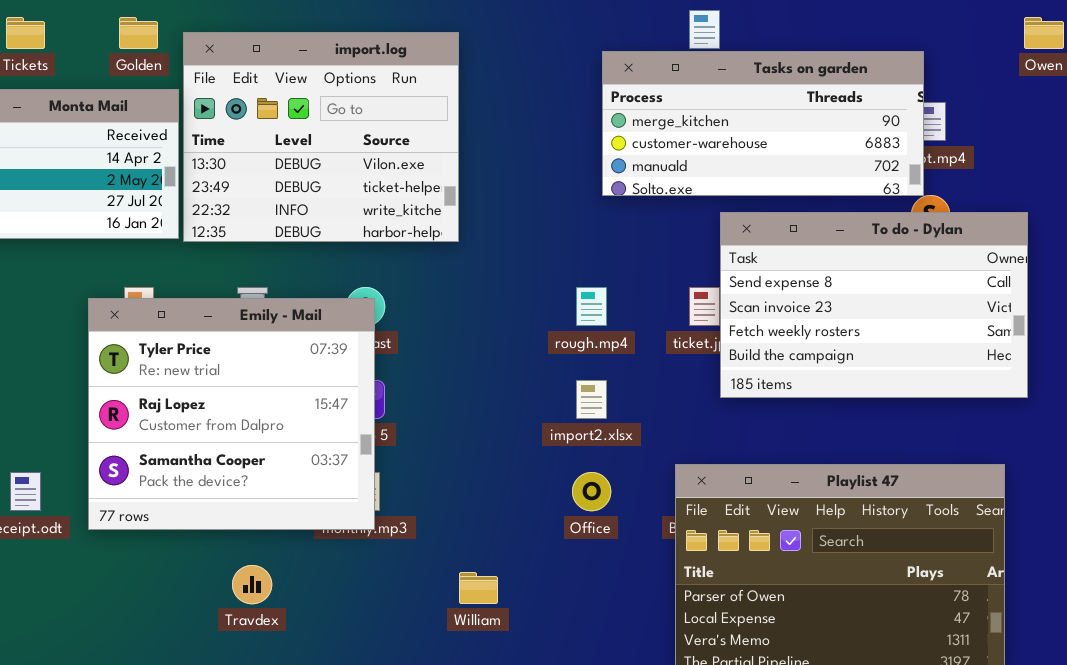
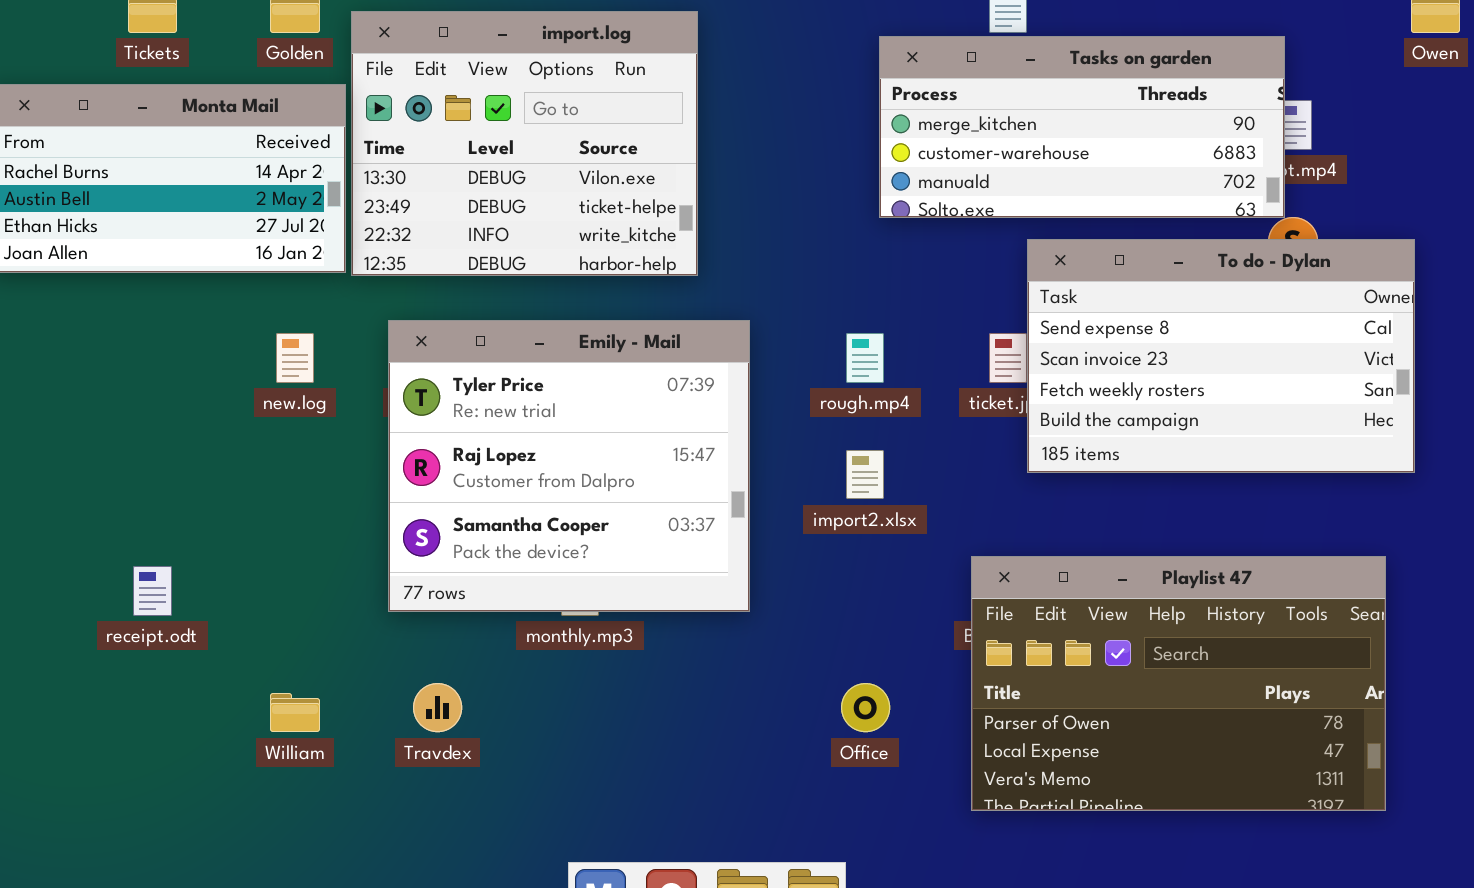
Emily - Mail: [88,298,375,530] -> [388,320,750,612], moved
Office: [572,472,611,511] -> [841,683,890,732], moved
William: [459,572,498,604] -> [270,693,320,732], moved

